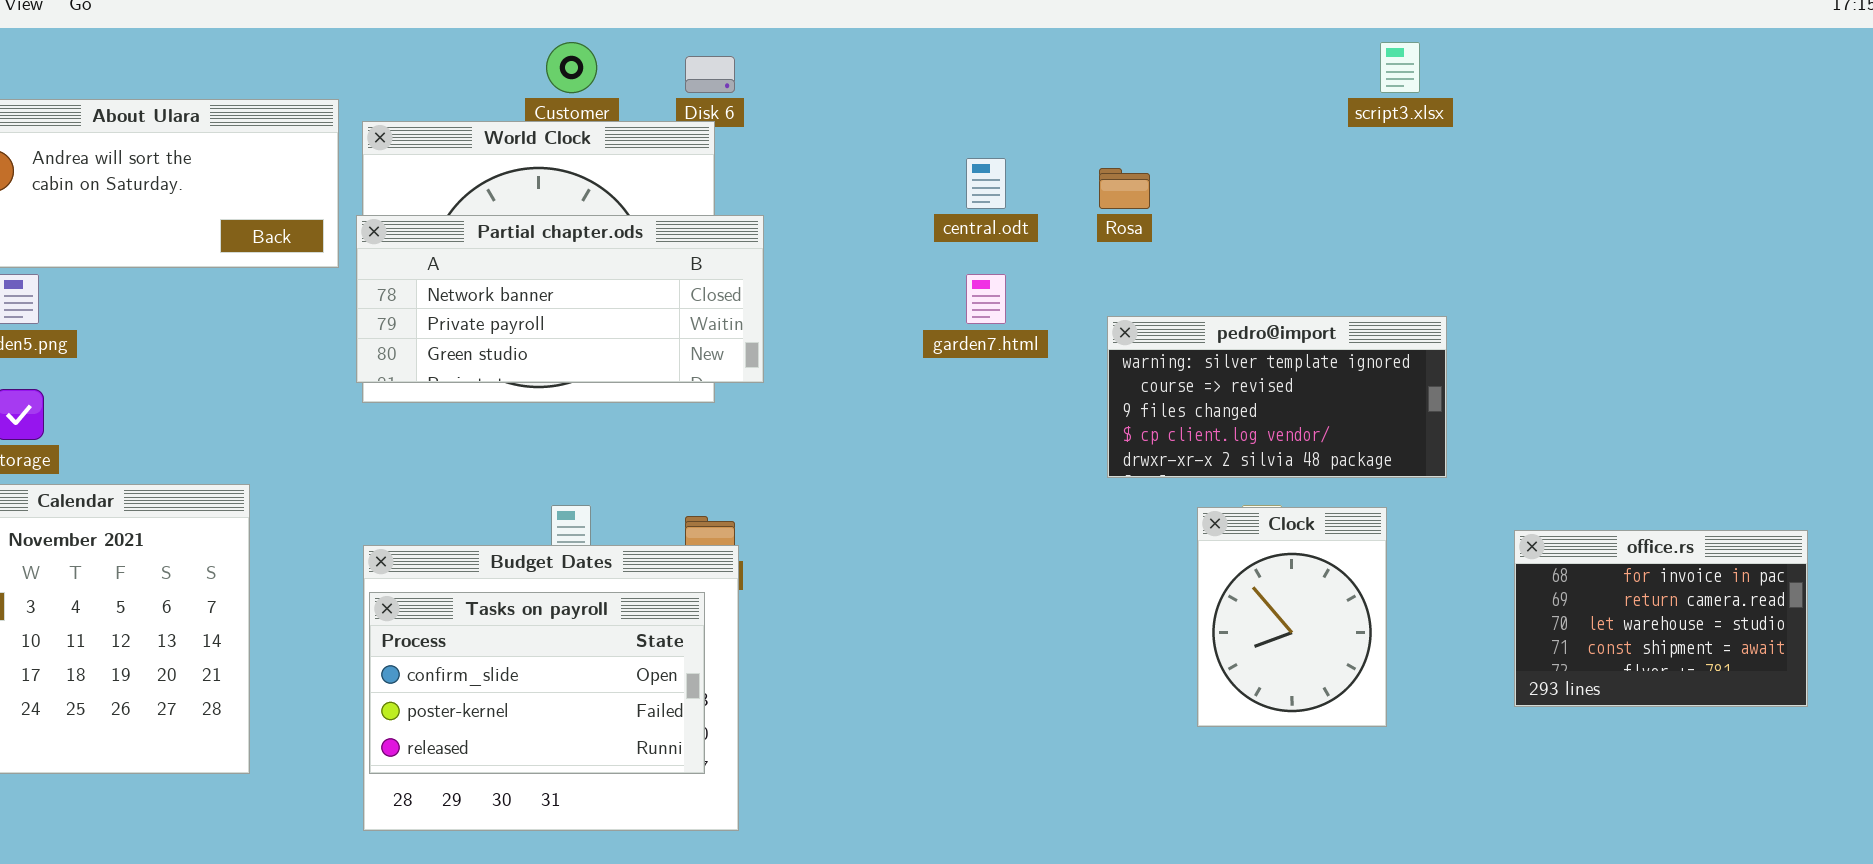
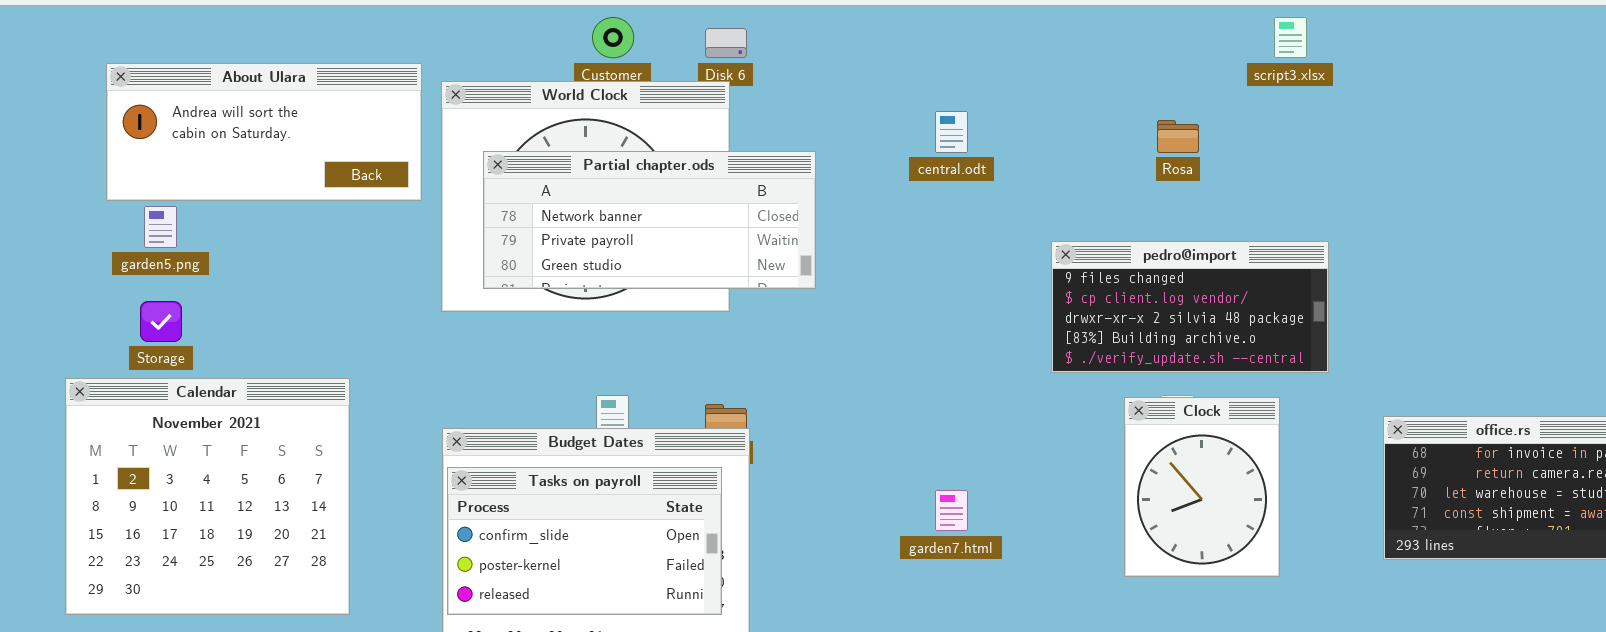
Rosa: [1099,168,1150,209] -> [1157,120,1199,153], moved
Partial chapter.ods: [356,215,764,383] -> [483,151,816,289], moved
garden7.html: [966,274,1006,324] -> [935,490,968,531], moved
pedro@import: [1107,316,1447,478] -> [1051,241,1329,373], scrolled down 2 rows

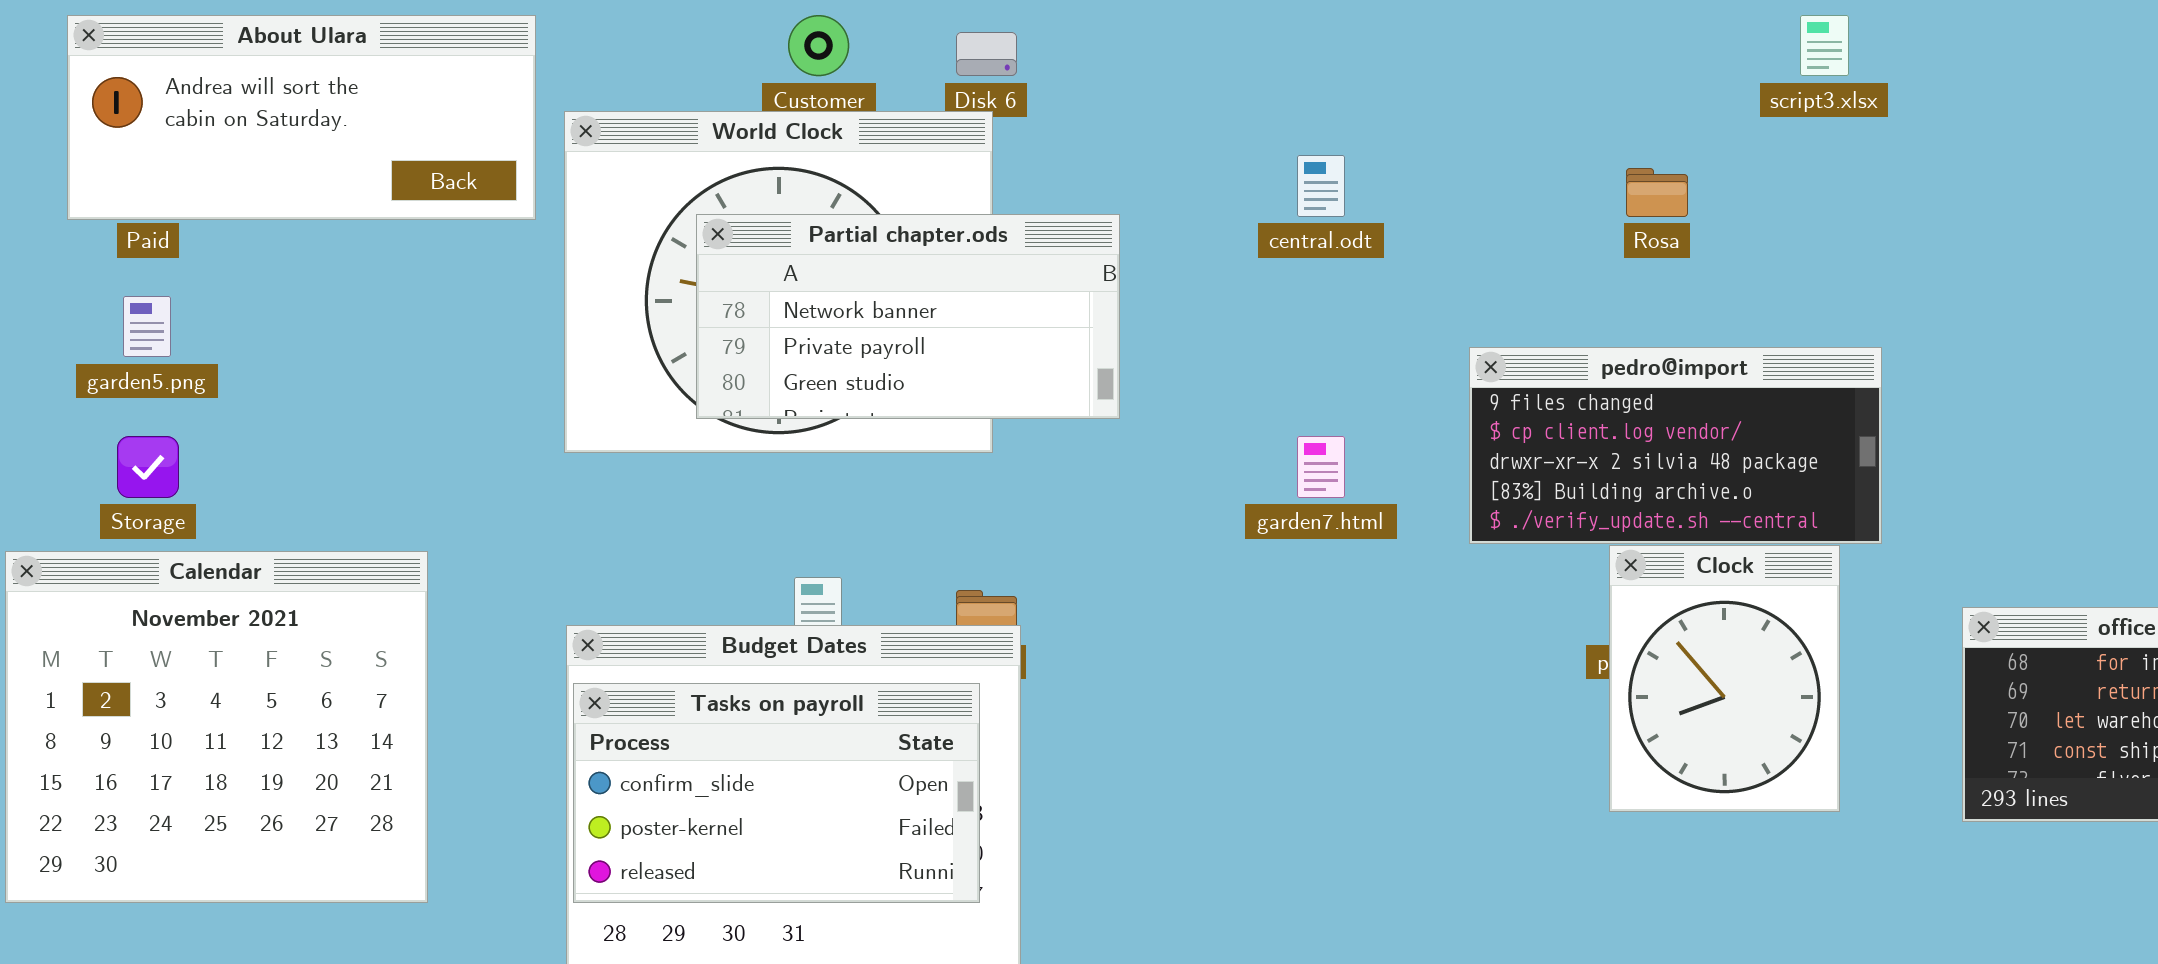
About Ulara: [106,63,422,201] -> [67,15,536,220], moved
Partial chapter.ods: [483,151,816,289] -> [696,214,1120,419], resized
Clock: [1124,397,1280,577] -> [1609,545,1840,812], moved
garden7.html: [935,490,968,531] -> [1297,436,1345,498], moved

